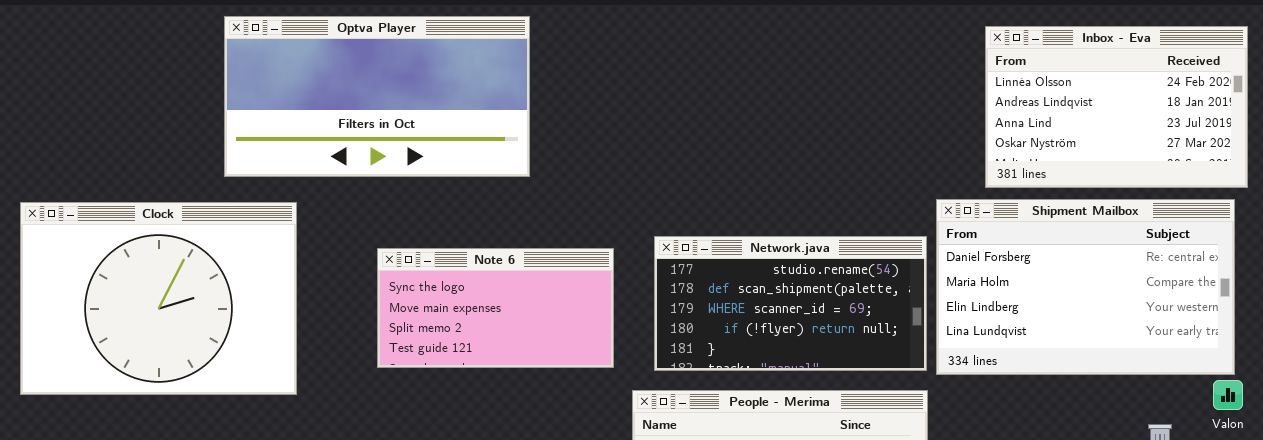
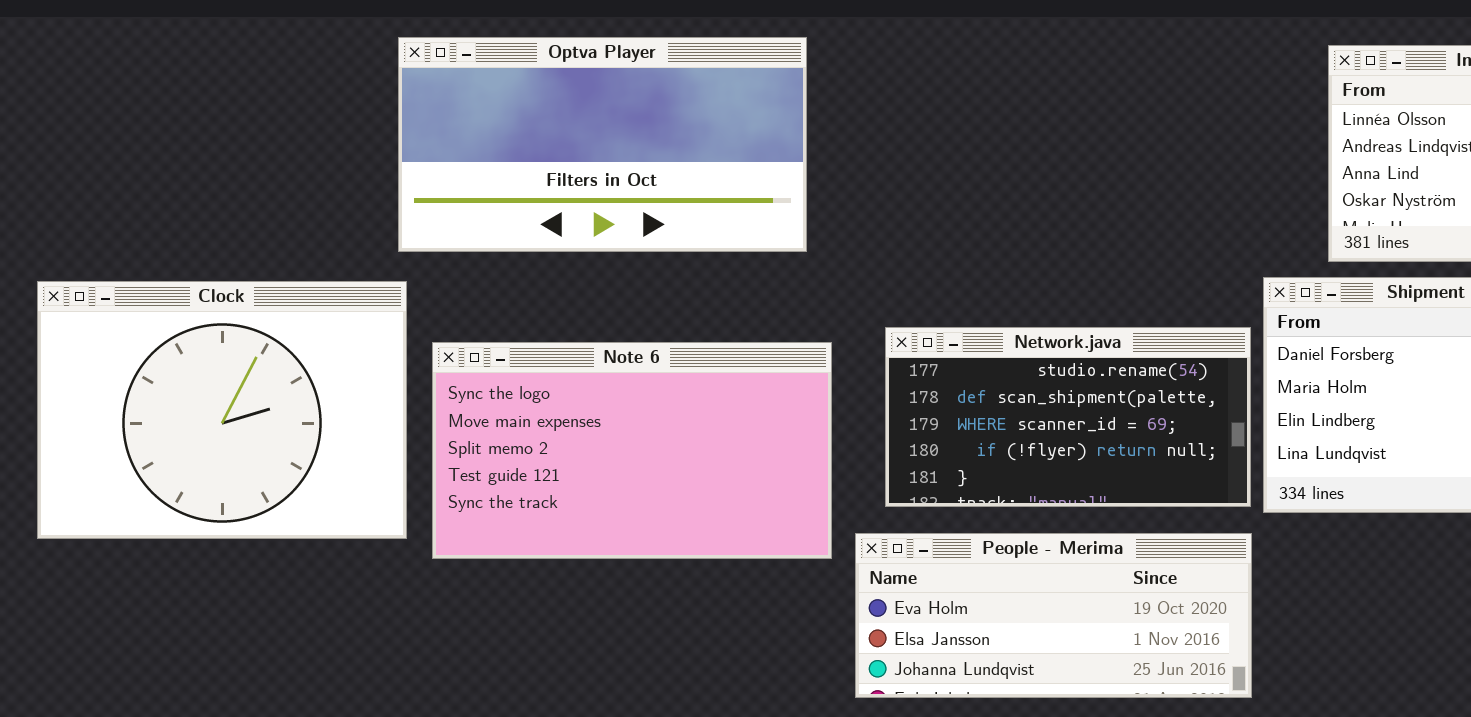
Optva Player: [224,16,530,177] -> [398,37,807,252], moved
Note 6: [377,248,614,368] -> [432,342,832,559], resized

